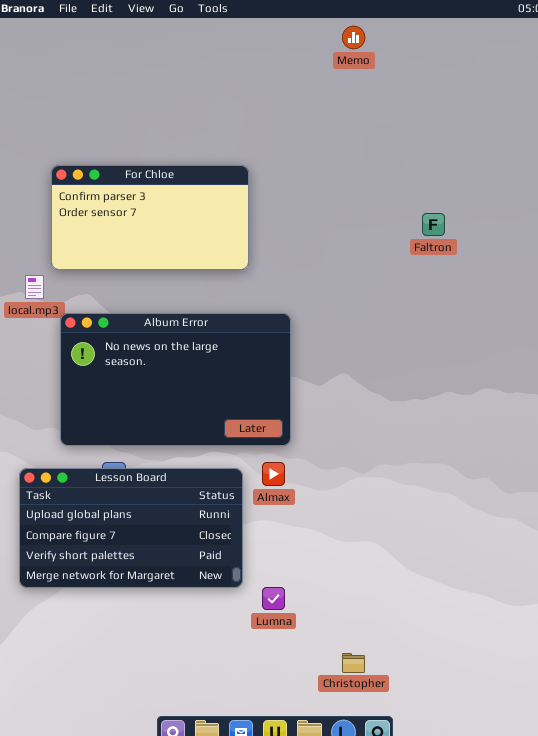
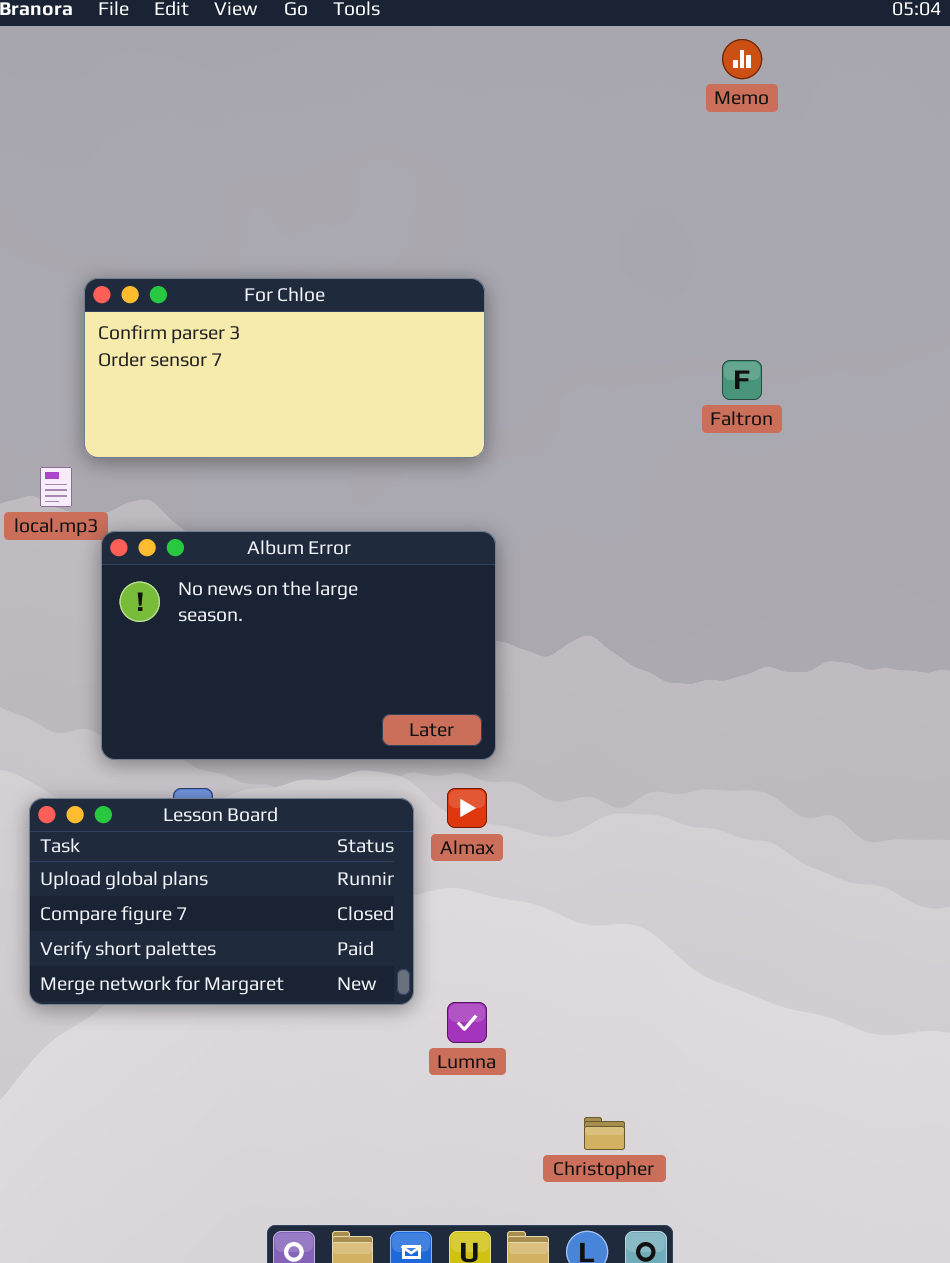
Memo: [342,26,365,49] -> [722,39,762,79], moved
For Chloe: [51,165,249,270] -> [84,278,485,458], resized

